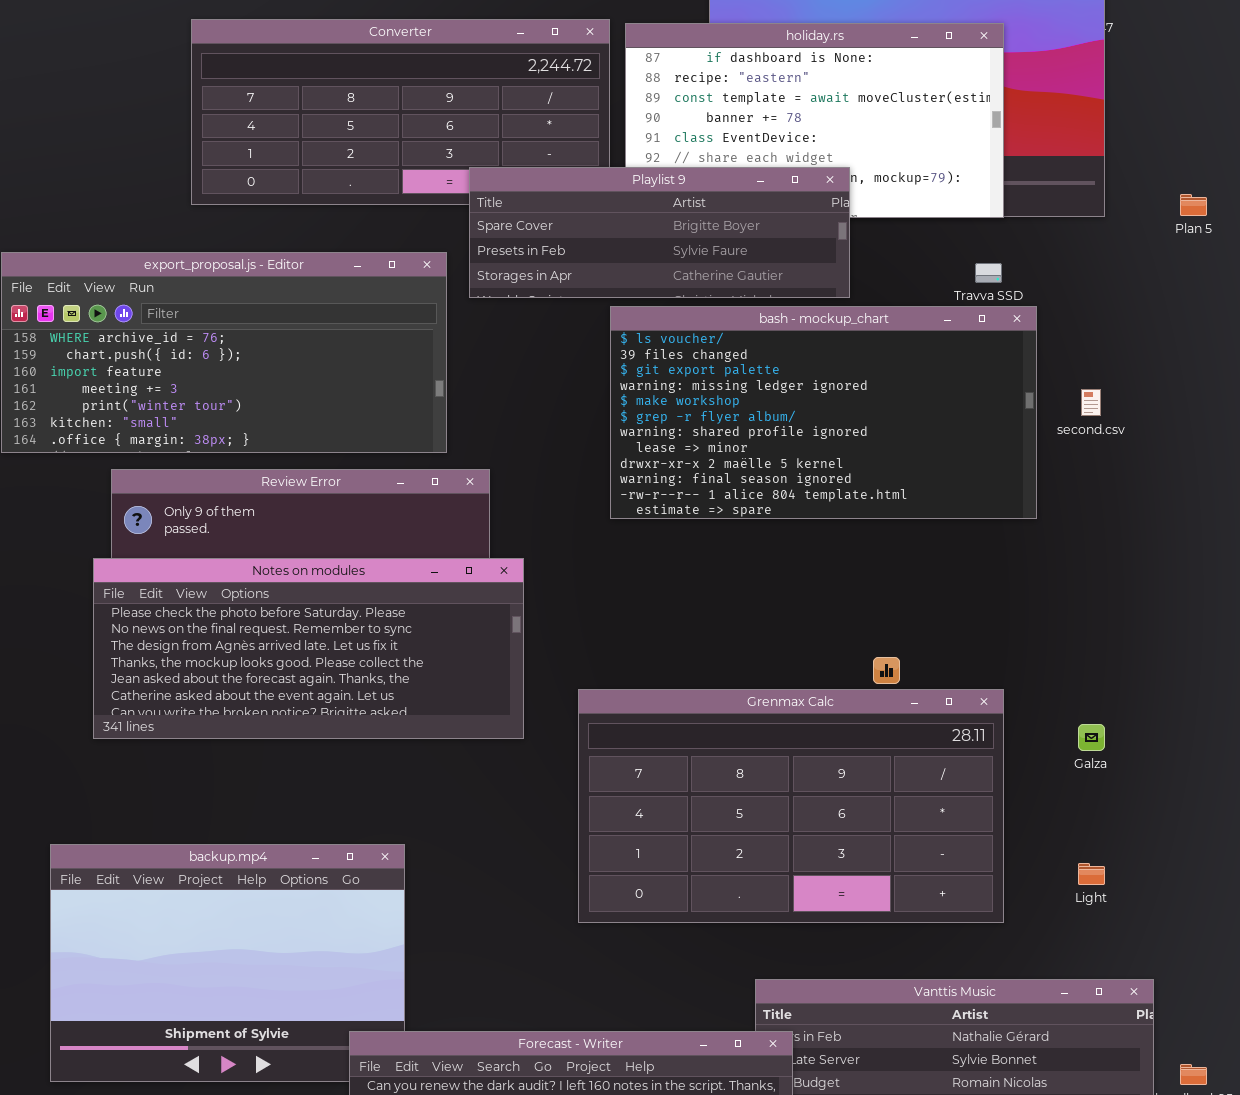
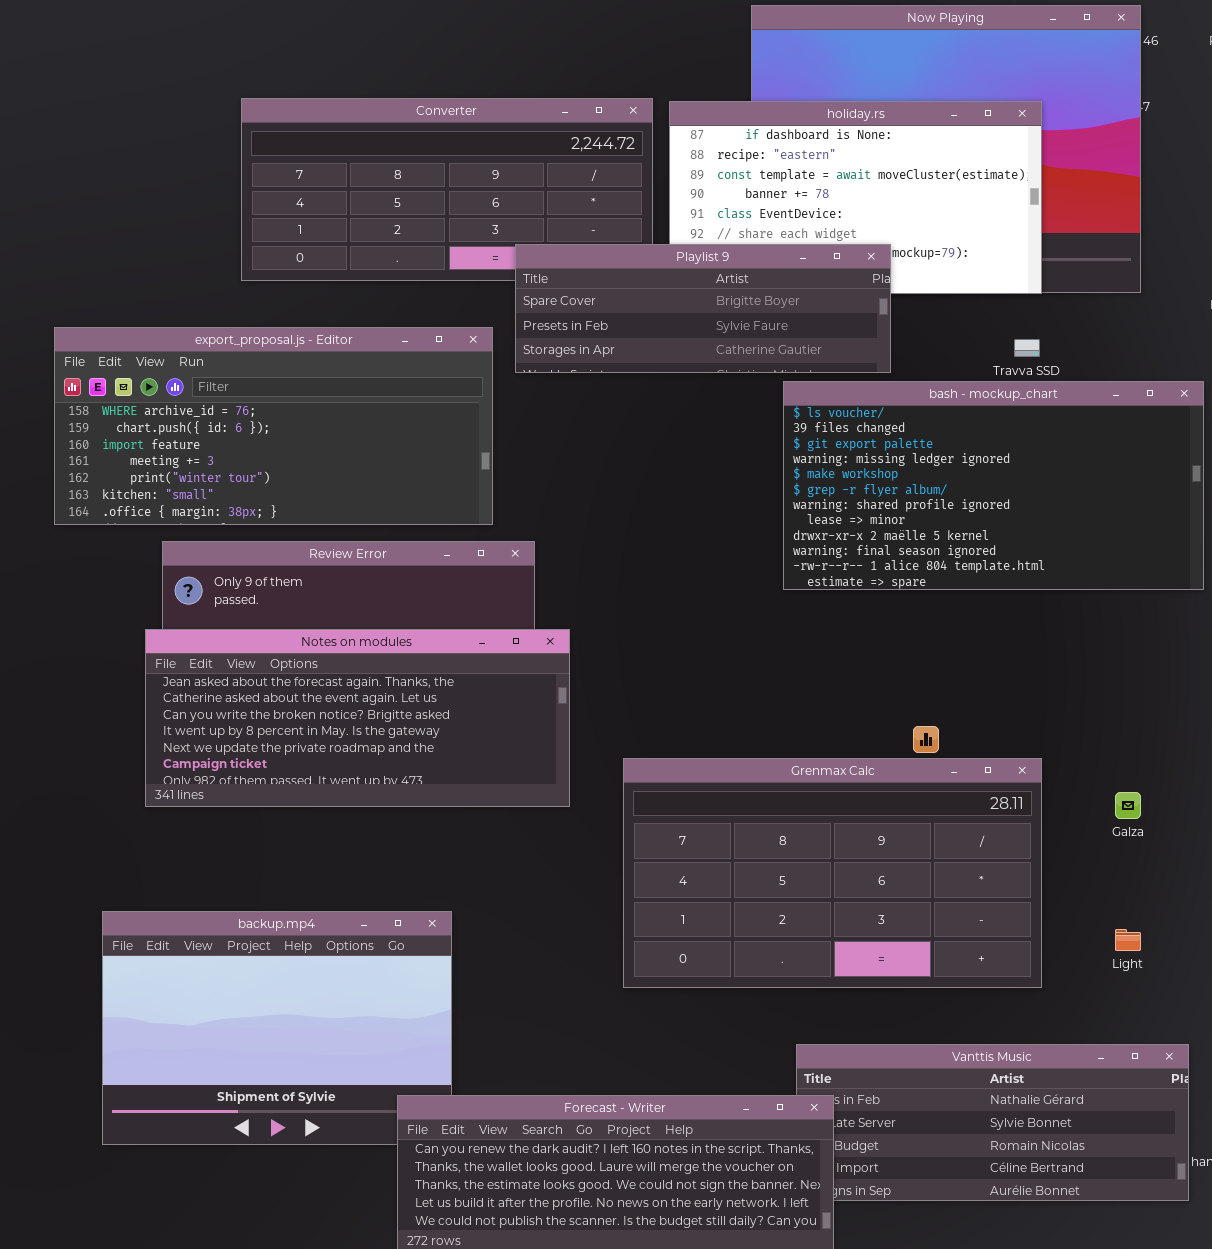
bash - mockup_chart: [610,306,1037,519] -> [783,381,1204,590], moved
Notes on modules: [93,558,524,739] -> [145,629,570,807], scrolled down 4 rows

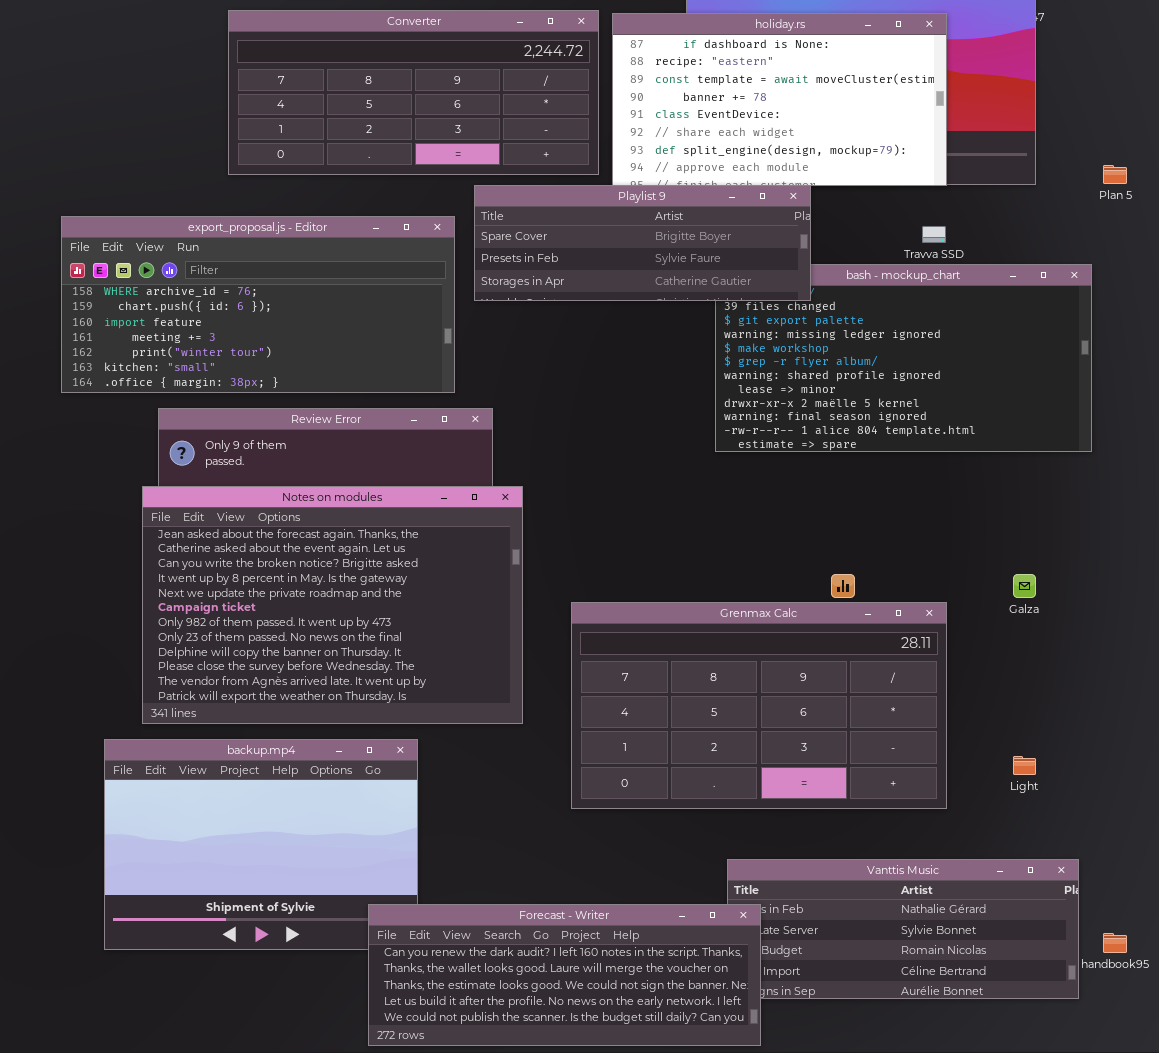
Playlist 9: [515,244,891,373] -> [474,185,811,301], moved
Notes on modules: [145,629,570,807] -> [142,486,523,724], resized
Galza: [1115,792,1141,819] -> [1013,574,1036,598], moved

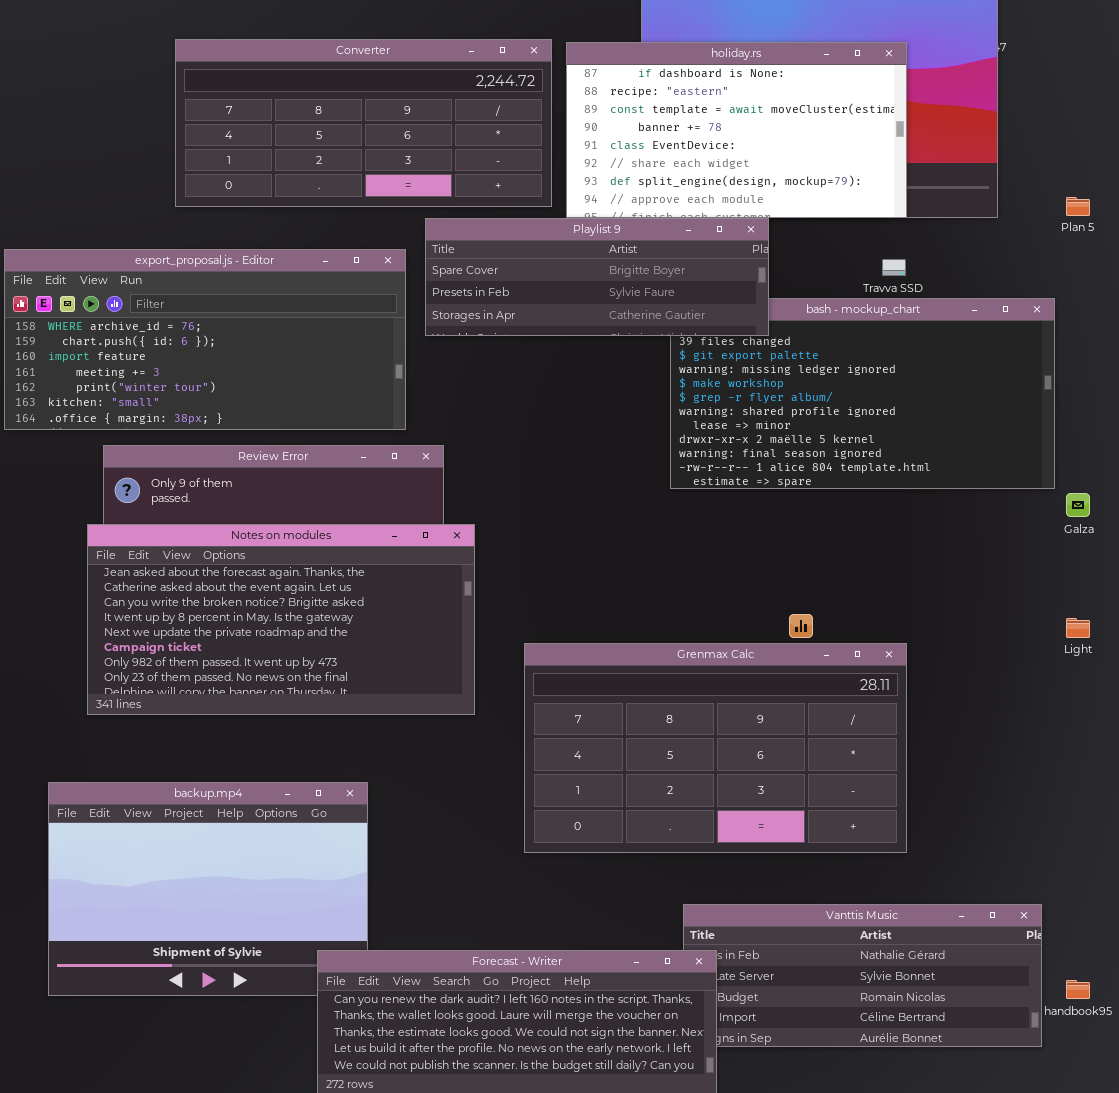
Notes on modules: [142,486,523,724] -> [87,524,475,715], resized
Galza: [1013,574,1036,598] -> [1066,493,1090,517], moved
Light: [1013,756,1036,775] -> [1066,618,1090,638], moved

